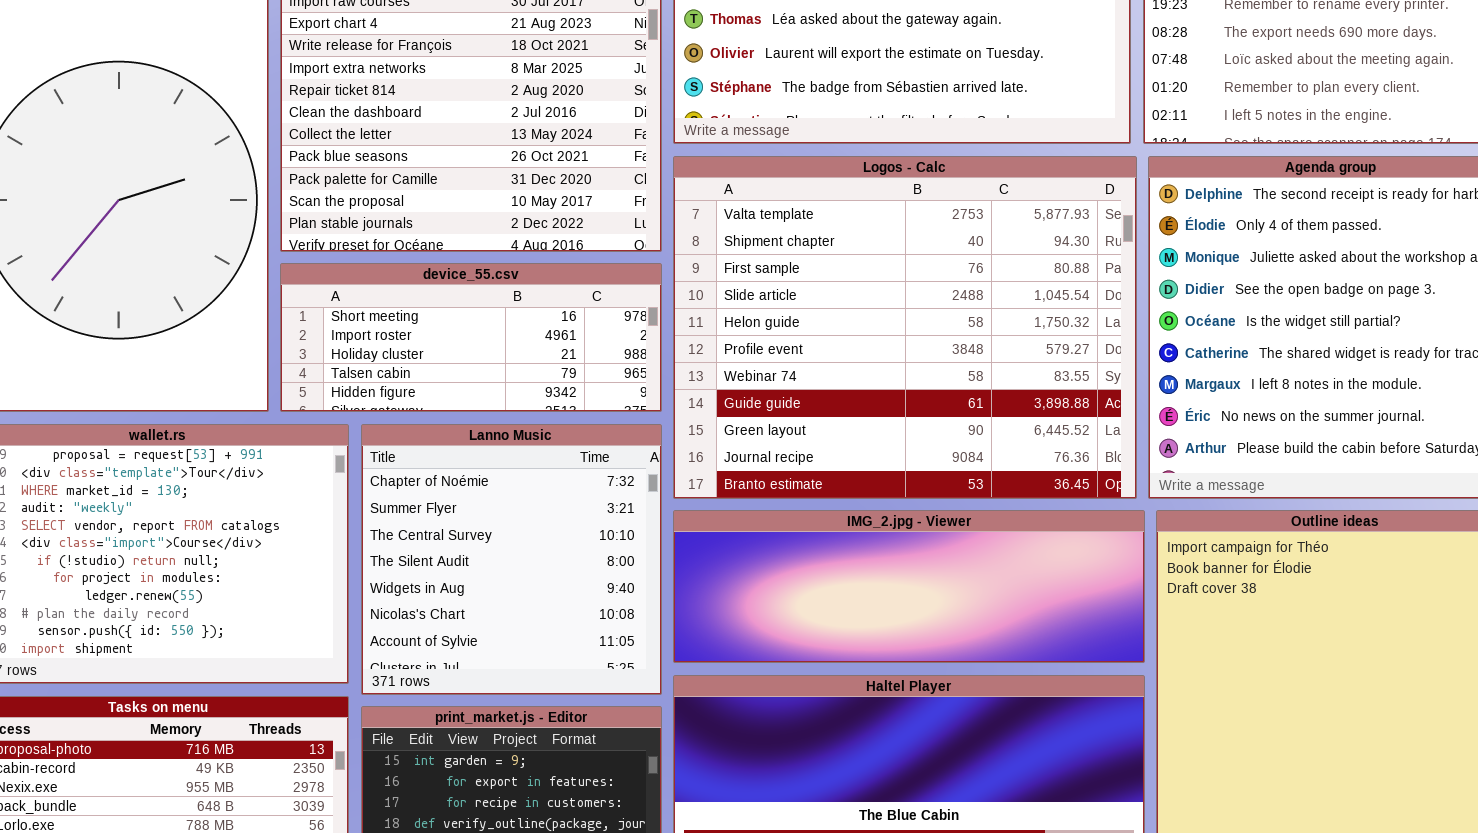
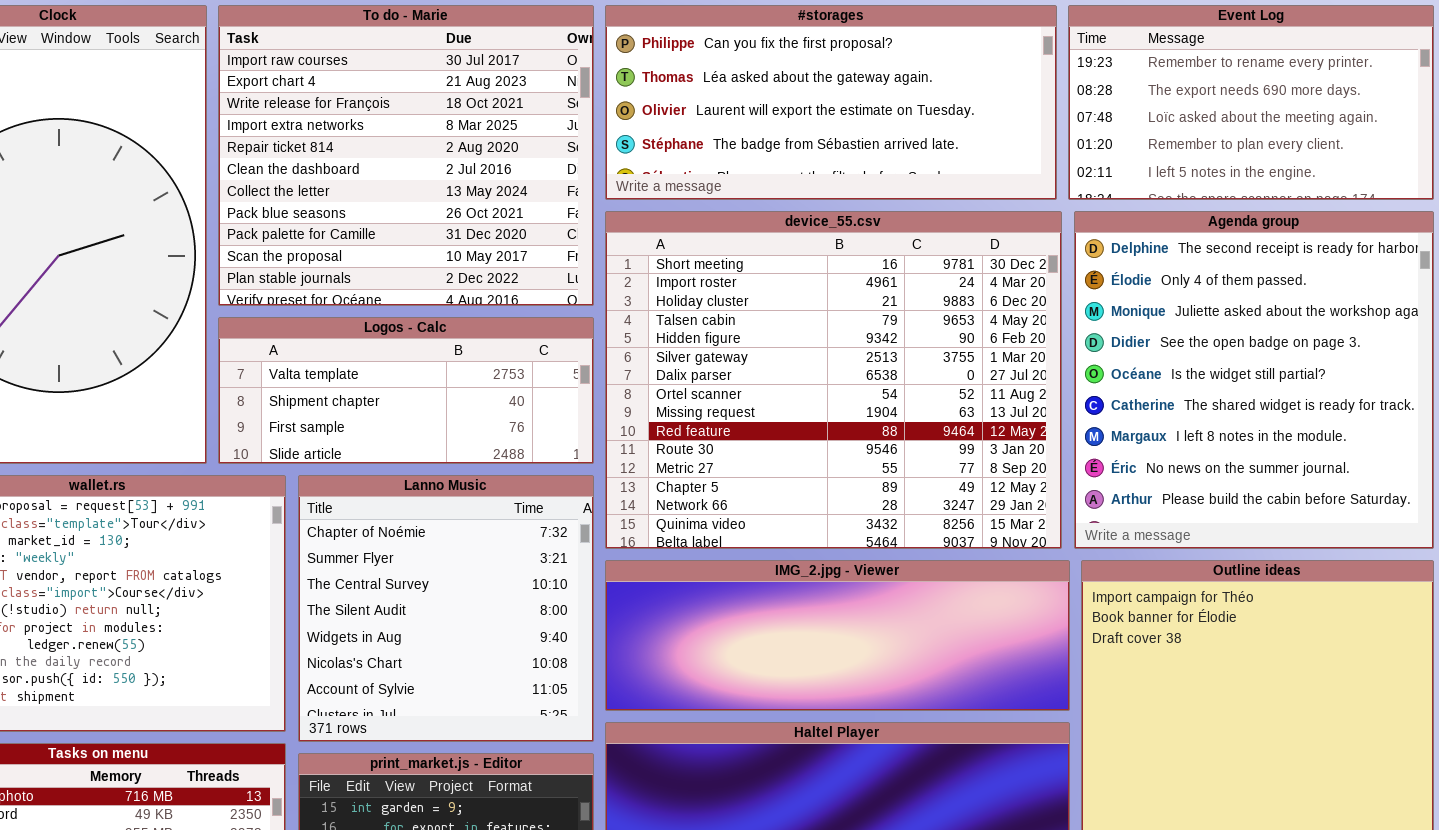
Logos - Calc: [673,156,1137,499] -> [218,317,594,464], moved, resized
device_55.csv: [280,263,662,412] -> [605,211,1062,549], moved, resized

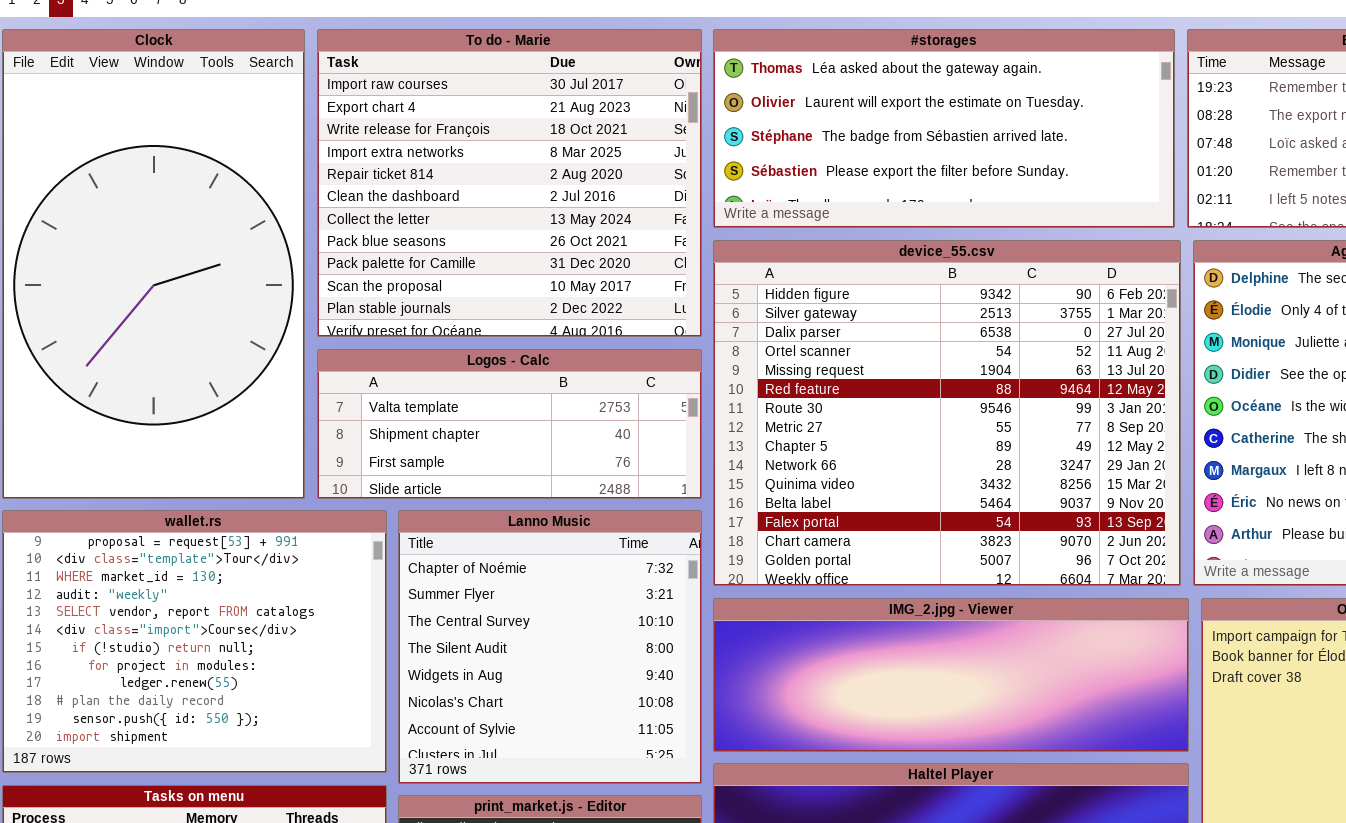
#storages: [605,5,1057,200] -> [713,29,1175,228], scrolled down 1 row
device_55.csv: [605,211,1062,549] -> [713,240,1181,586], scrolled down 4 rows

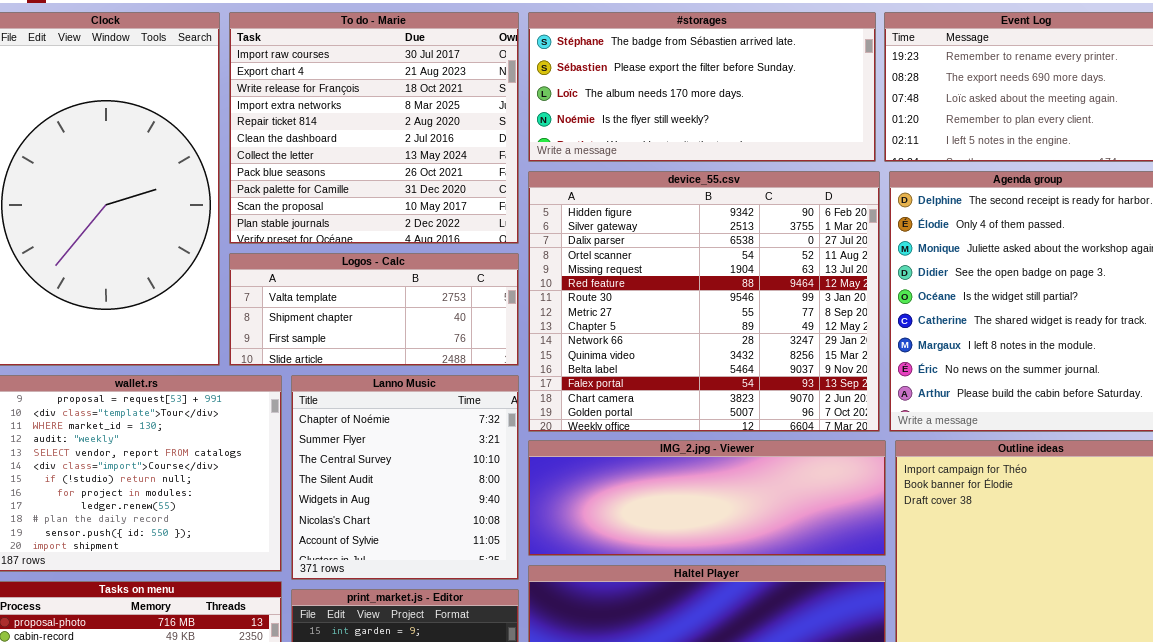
#storages: [713,29,1175,228] -> [528,12,876,162], scrolled down 2 rows

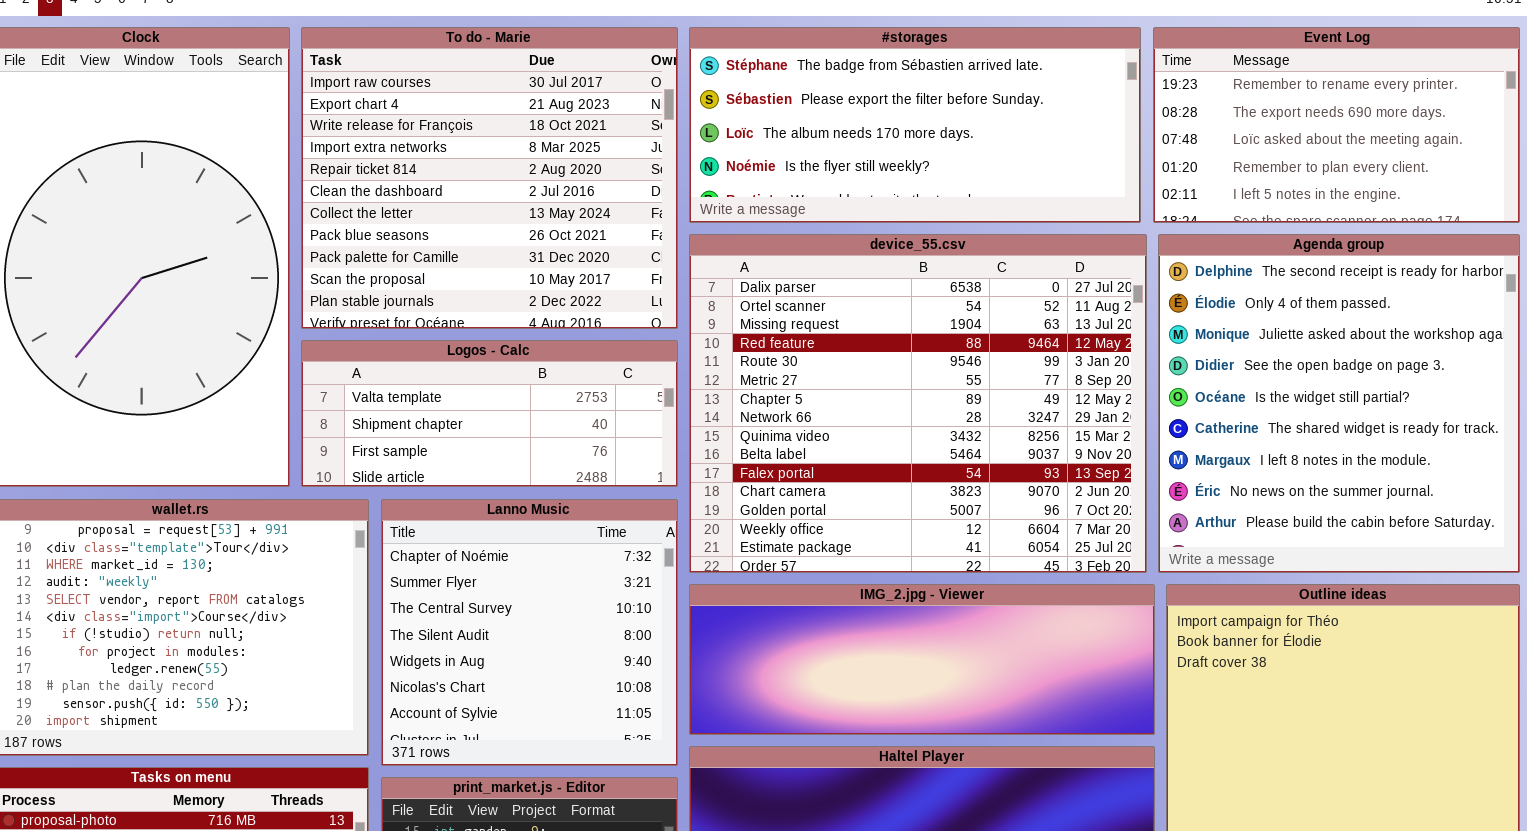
device_55.csv: [528,171,880,432] -> [689,234,1147,573], scrolled down 2 rows

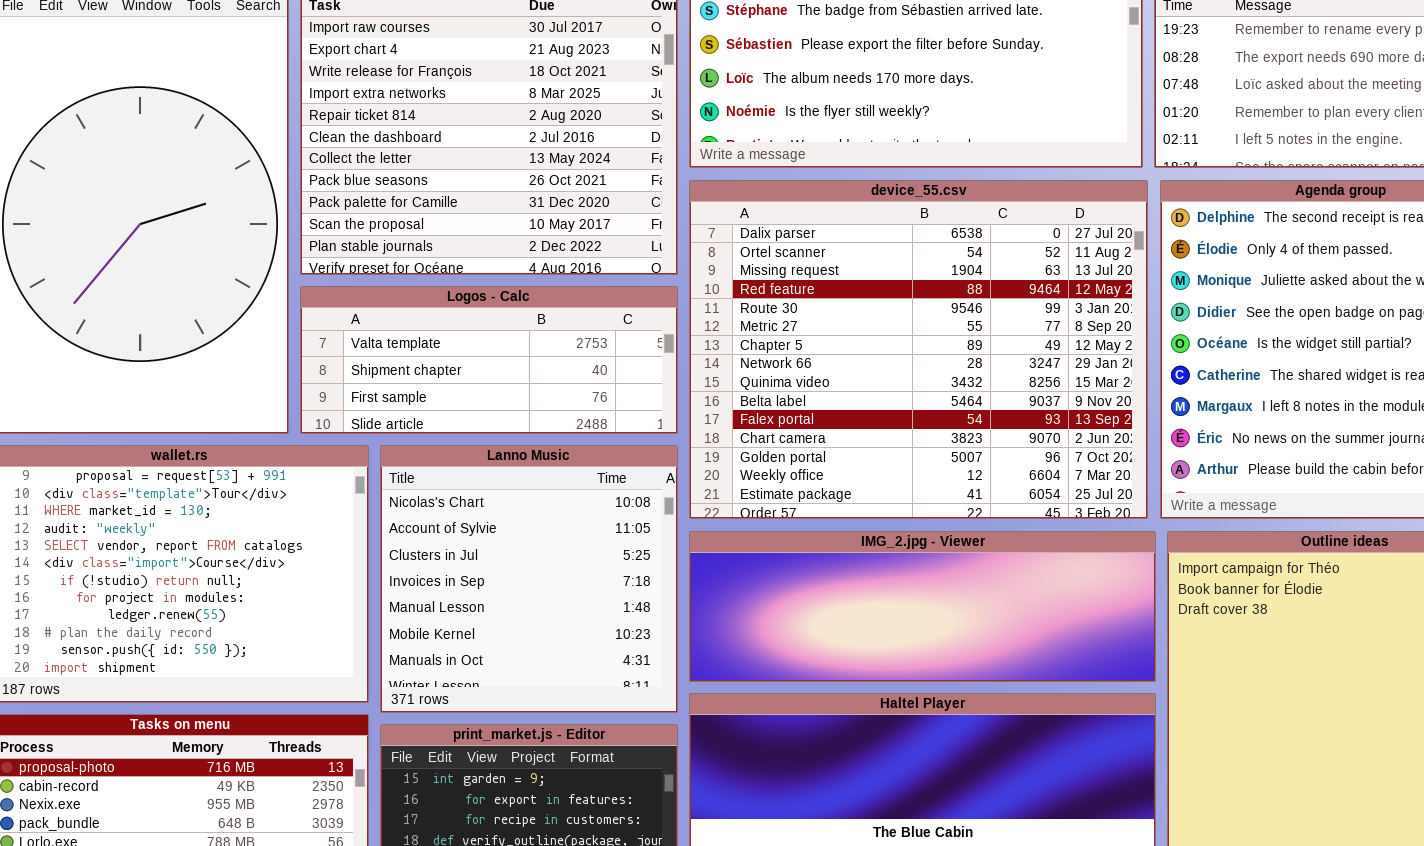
Lanno Music: [381,499,678,766] -> [380,445,678,713], scrolled down 5 rows

